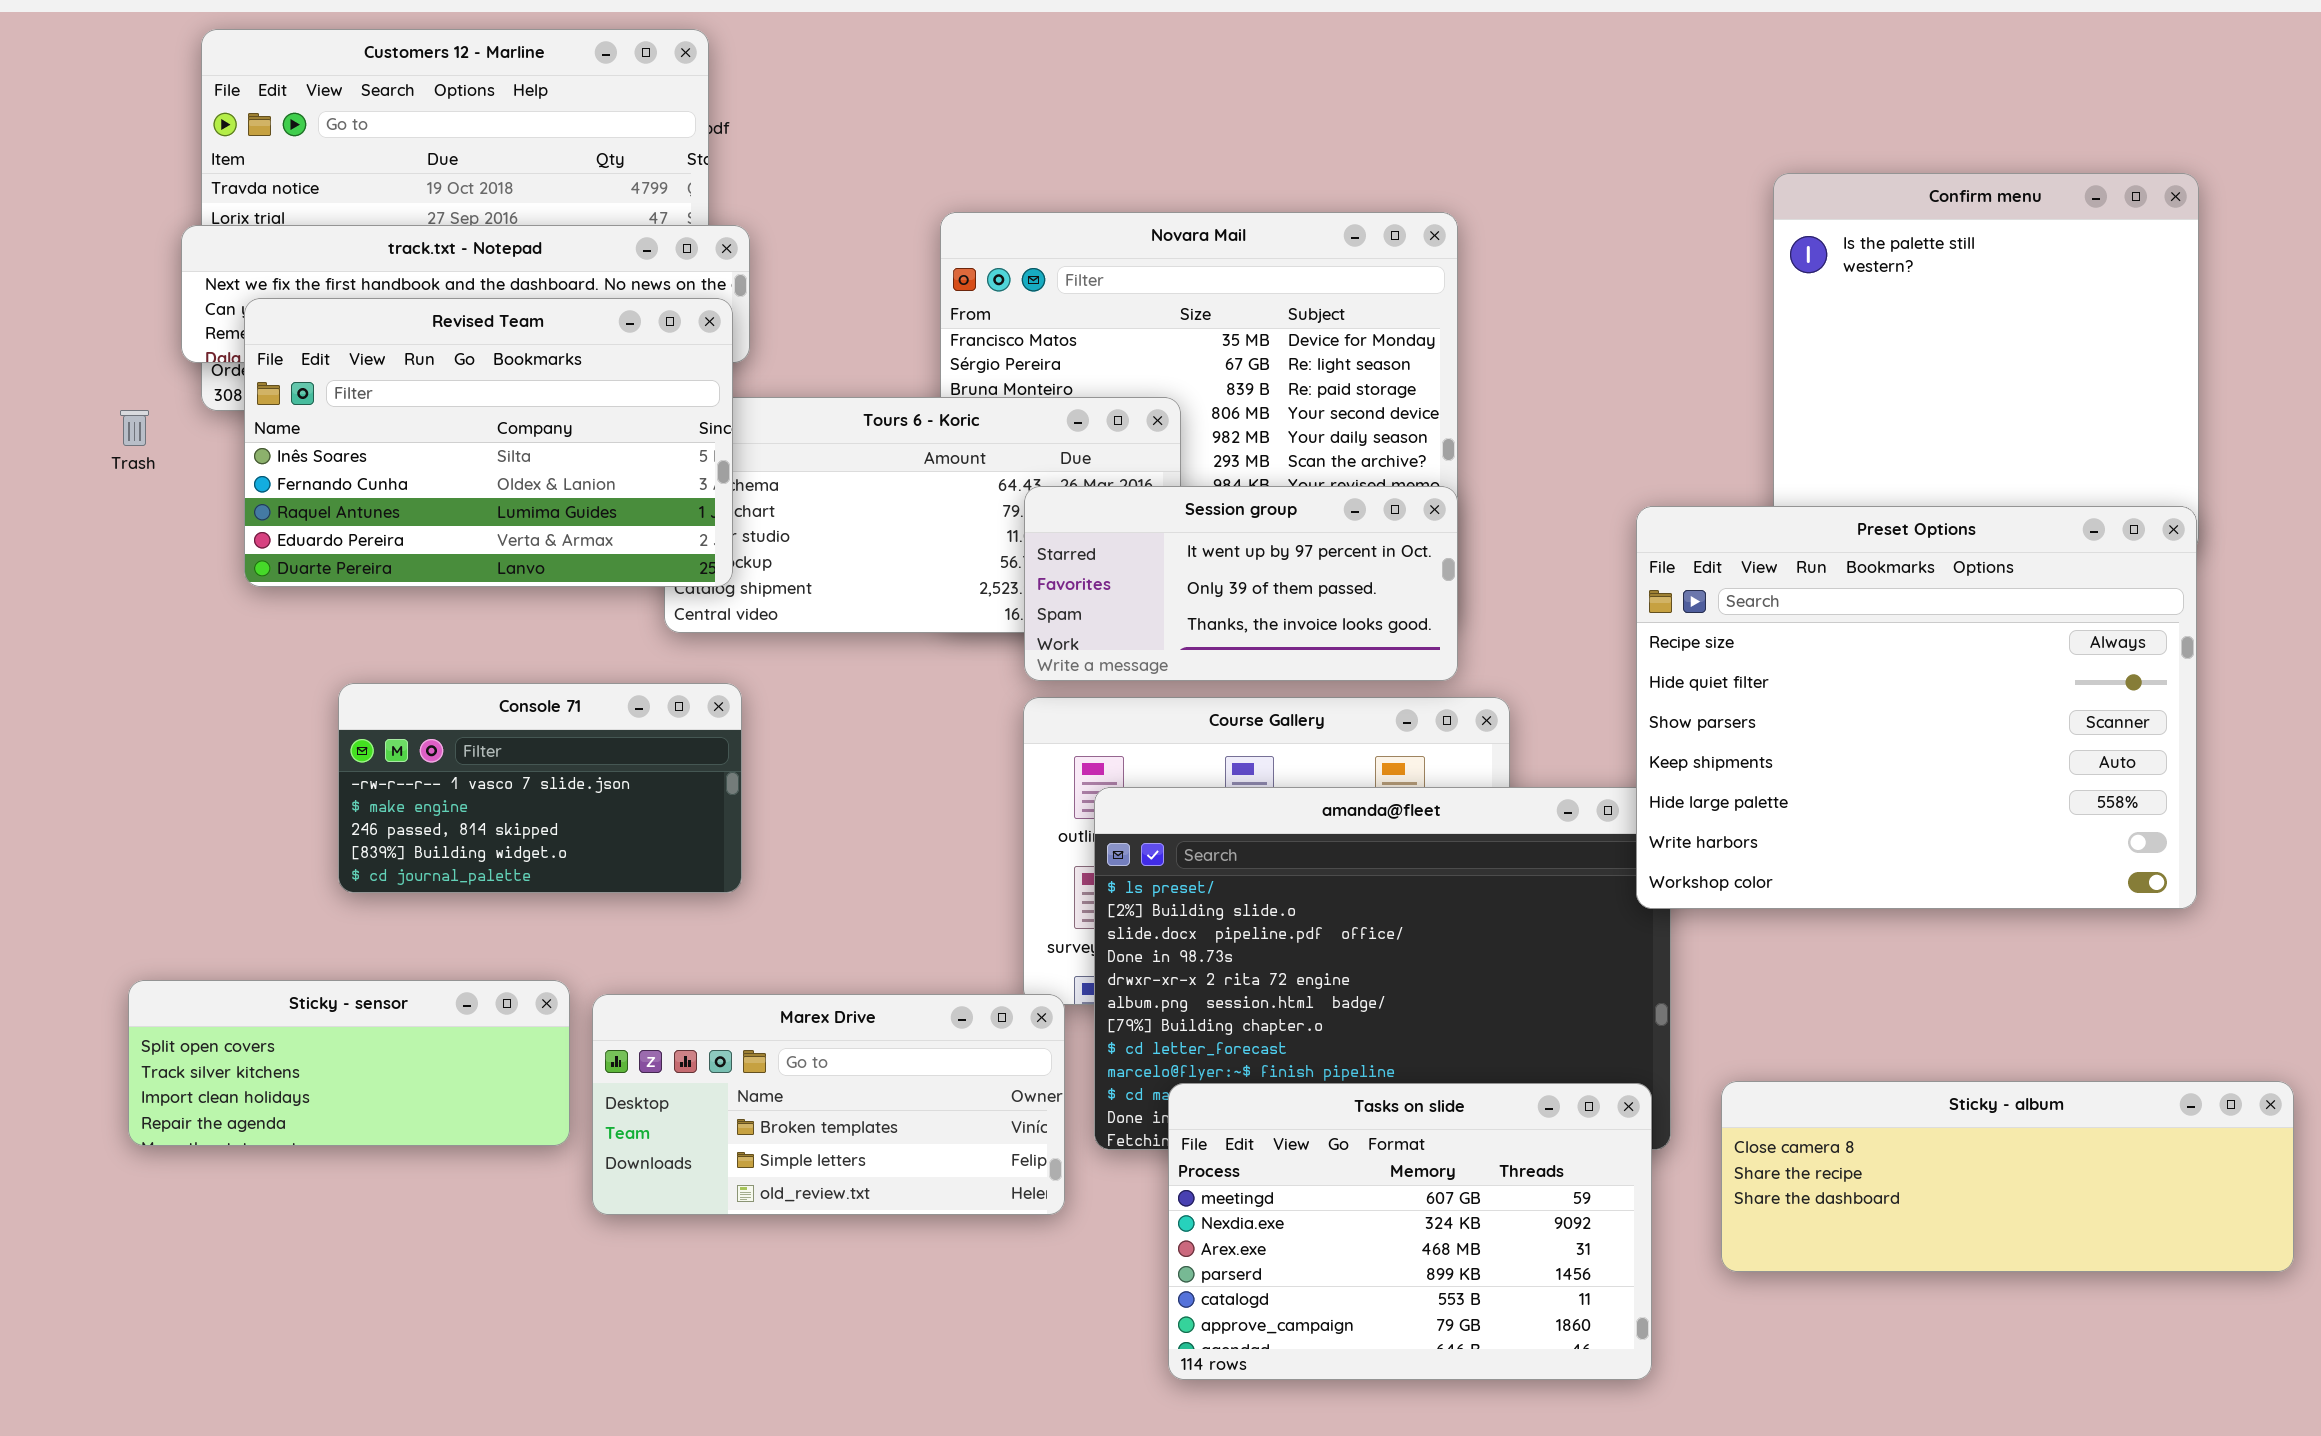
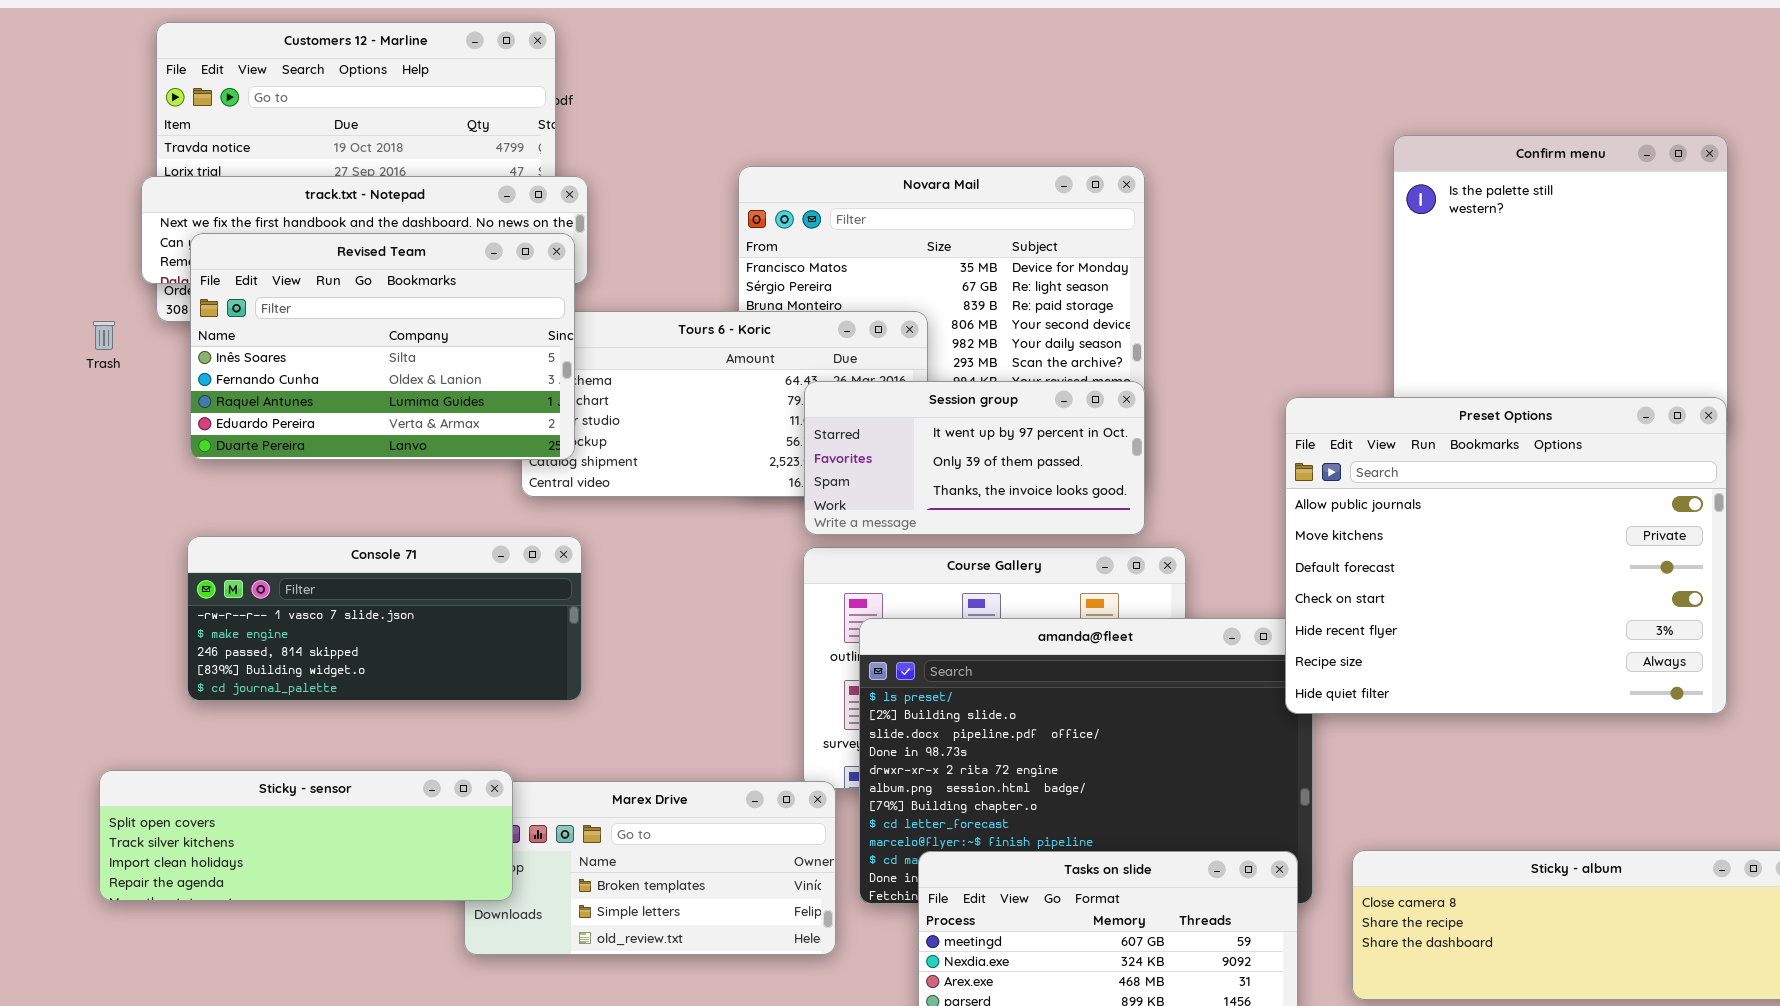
Preset Options: [1636,506,2197,909] -> [1285,397,1727,714], scrolled up 5 rows
Console 71: [338,683,742,893] -> [187,536,582,701], resized
Sticky - sensor: [128,980,570,1146] -> [99,770,513,901], resized

